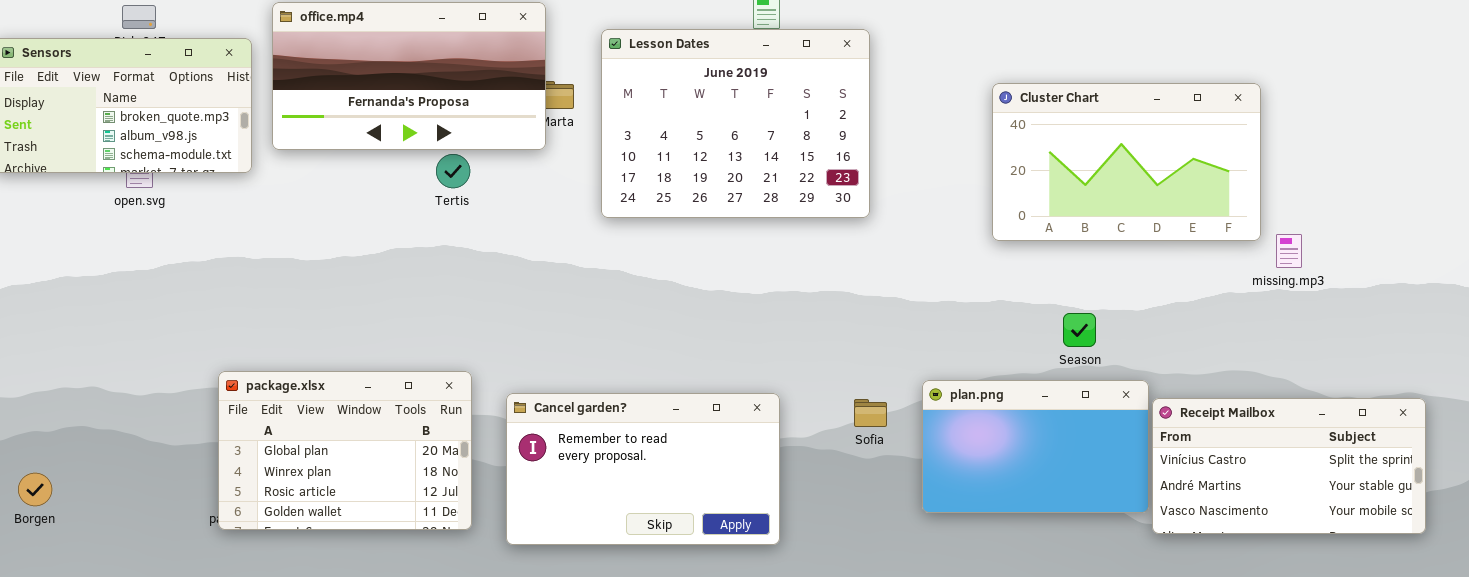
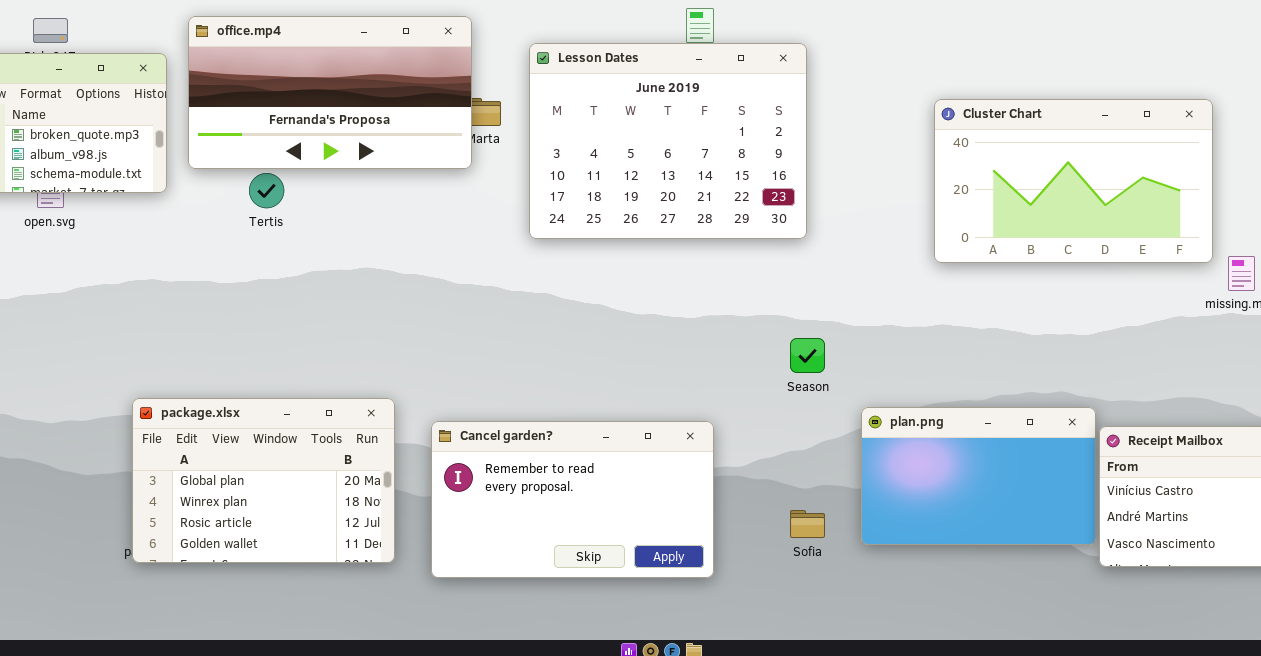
Tertis: [436,154,470,188] -> [249,173,284,208], moved
Season: [1063,313,1096,347] -> [790,338,825,373], moved
Sofia: [854,399,887,427] -> [790,510,825,538], moved

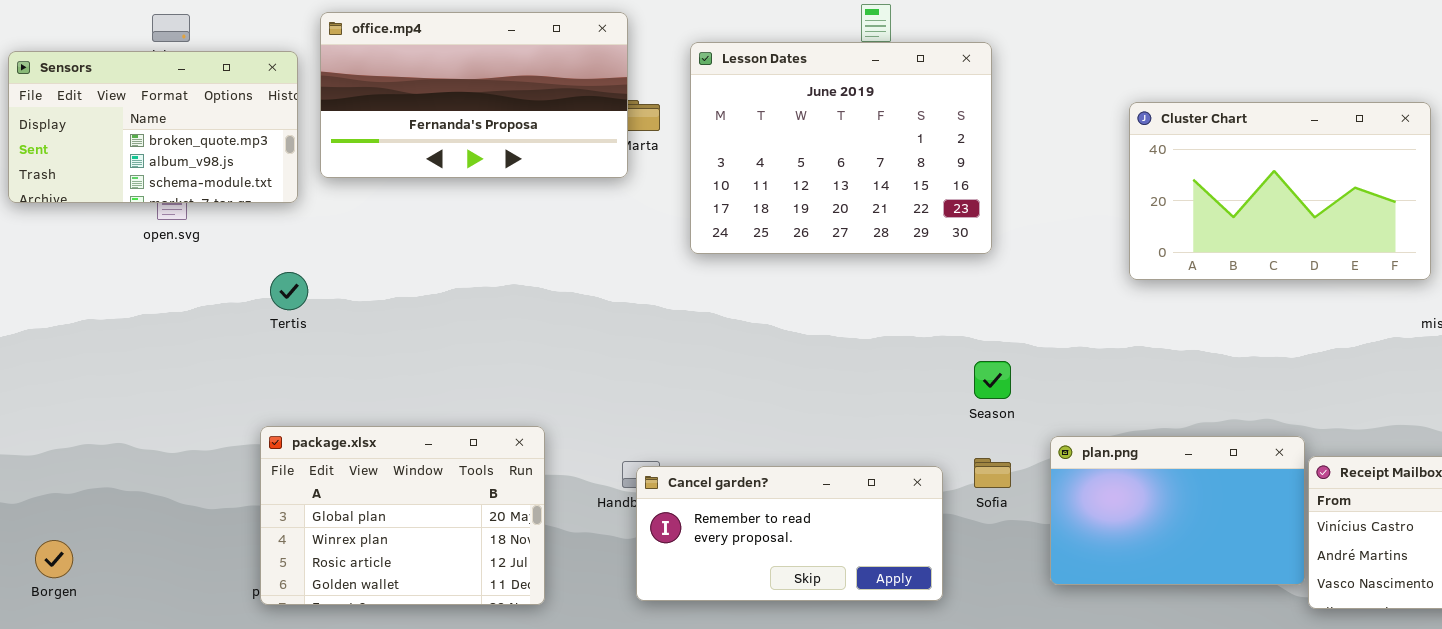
Tertis: [249,173,284,208] -> [270,272,308,310], moved
Cancel garden?: [431,421,714,578] -> [636,466,943,601], moved, resized
Sofia: [790,510,825,538] -> [974,458,1011,488], moved

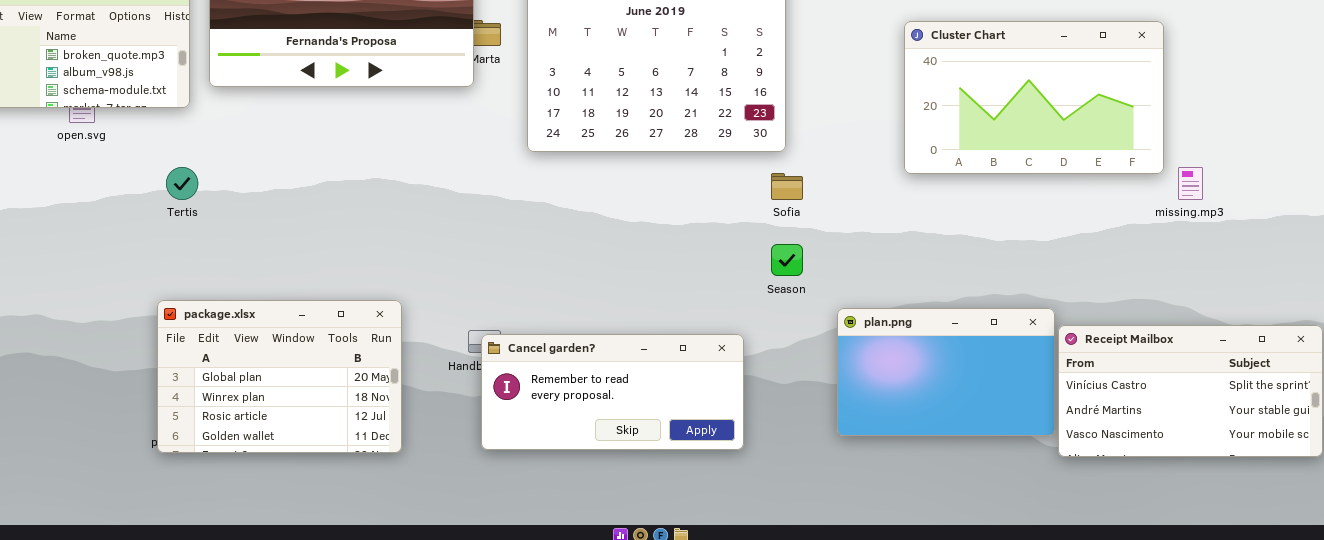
Sofia: [974,458,1011,488] -> [771,173,803,200], moved

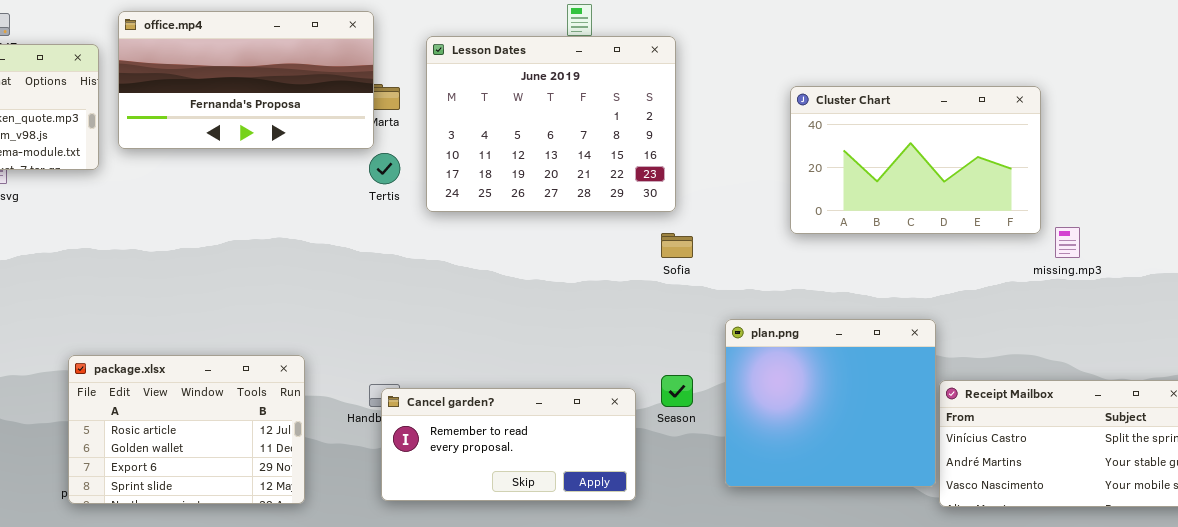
Tertis: [166,167,198,200] -> [369,153,400,184], moved
Season: [771,244,803,276] -> [661,375,693,407], moved
package.xlsx: [157,300,402,453] -> [68,355,305,504], scrolled down 2 rows
plan.png: [837,308,1055,436] -> [725,319,936,487], resized

